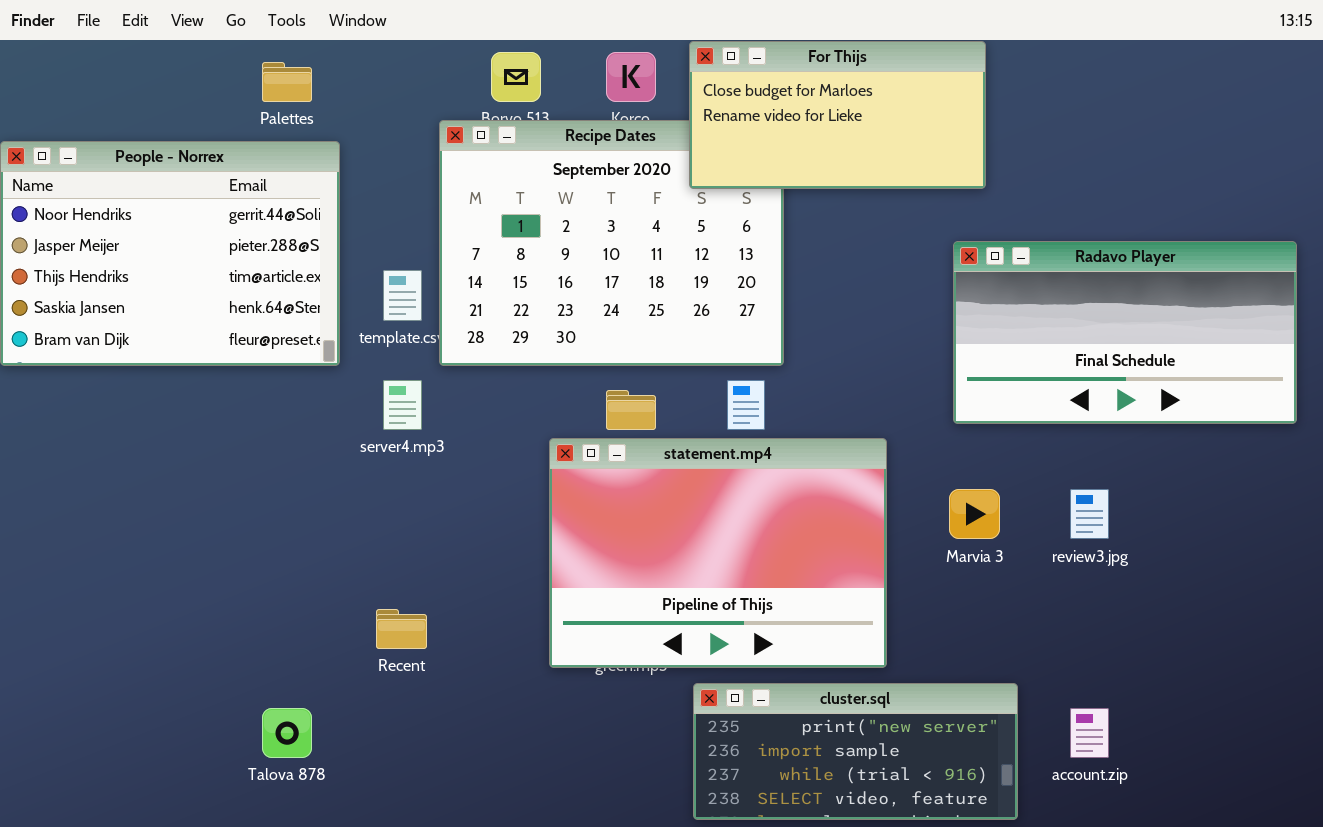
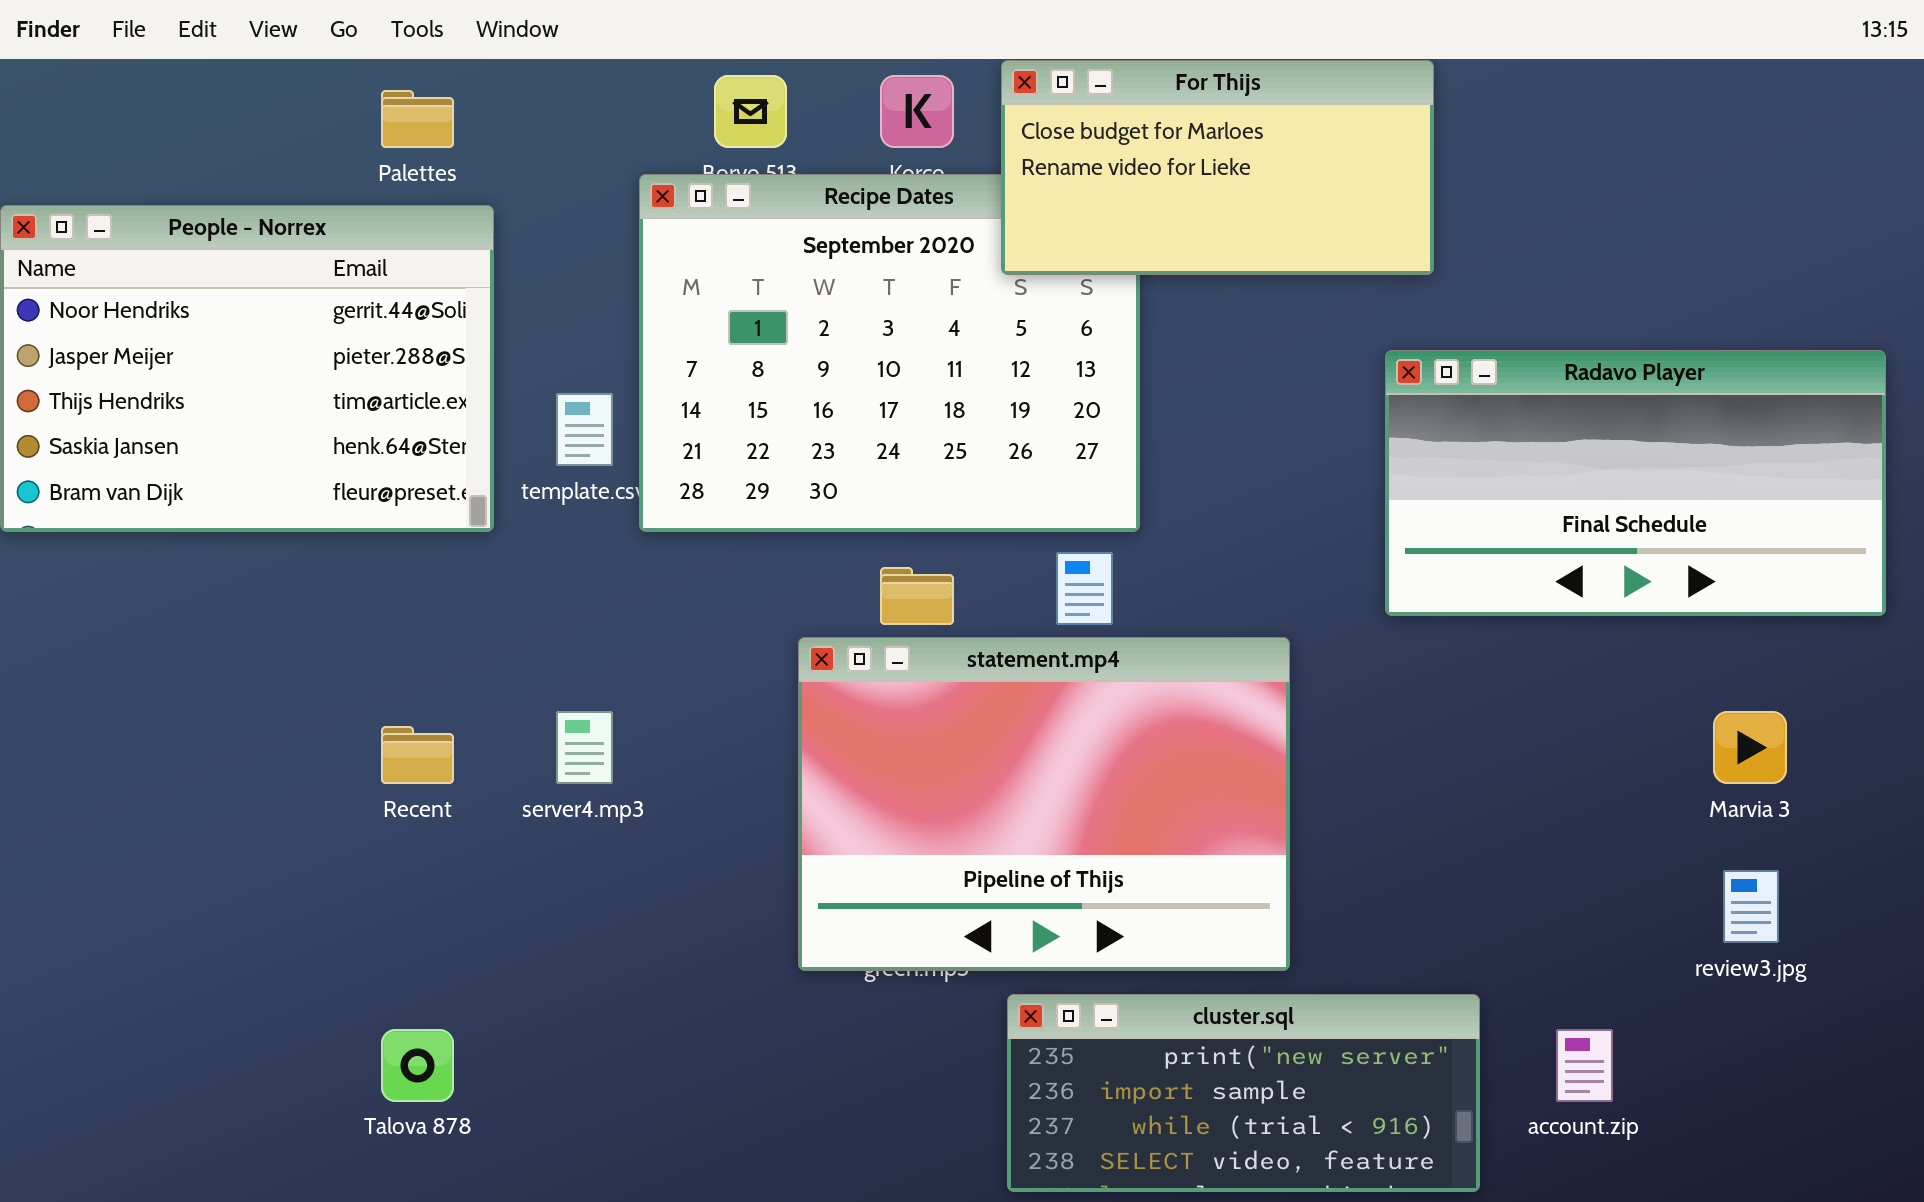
server4.mp3: [383,380,422,430] -> [556,711,613,784], moved
Marvia 3: [949,489,1000,539] -> [1713,711,1787,784], moved
review3.jpg: [1070,489,1109,539] -> [1723,870,1779,943], moved
Recent: [376,609,427,649] -> [381,726,454,784], moved

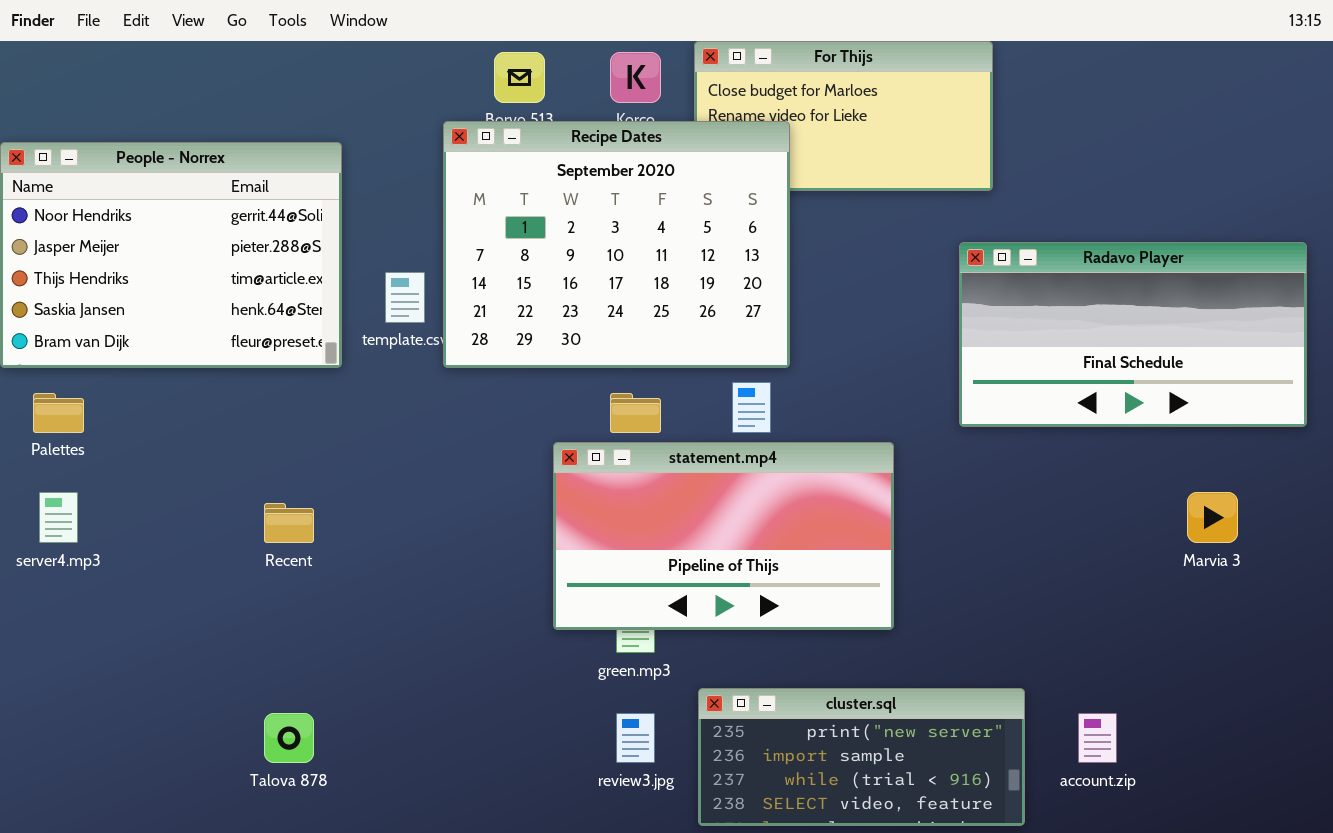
Palettes: [381,90,454,148] -> [33,393,84,433], moved
Recipe Dates: [639,174,1140,532] -> [443,121,790,368], raised
statement.mp4: [798,637,1290,971] -> [553,442,894,630], resized
server4.mp3: [556,711,613,784] -> [39,492,78,543], moved
review3.jpg: [1723,870,1779,943] -> [616,713,655,763], moved

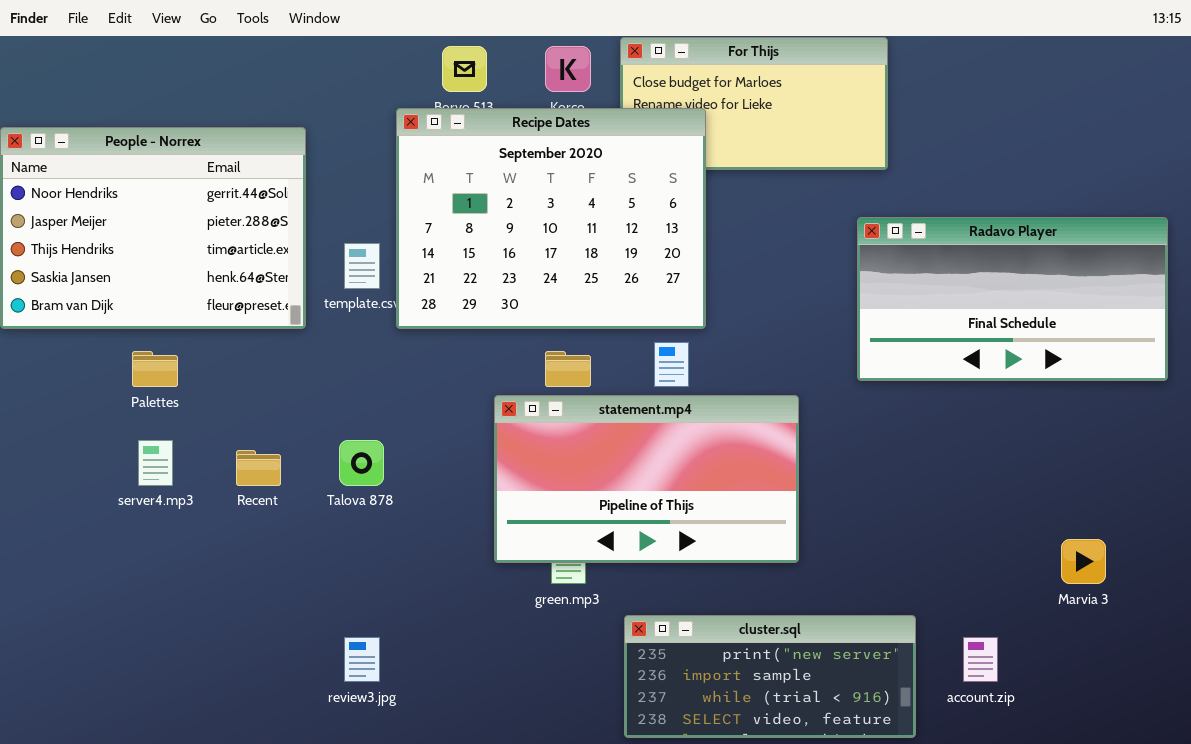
Palettes: [33,393,84,433] -> [132,351,178,387], moved
server4.mp3: [39,492,78,543] -> [138,440,173,486], moved
Marvia 3: [1187,492,1238,543] -> [1061,539,1106,584], moved
Talova 878: [264,713,314,763] -> [339,440,384,486], moved
review3.jpg: [616,713,655,763] -> [344,637,380,682], moved

